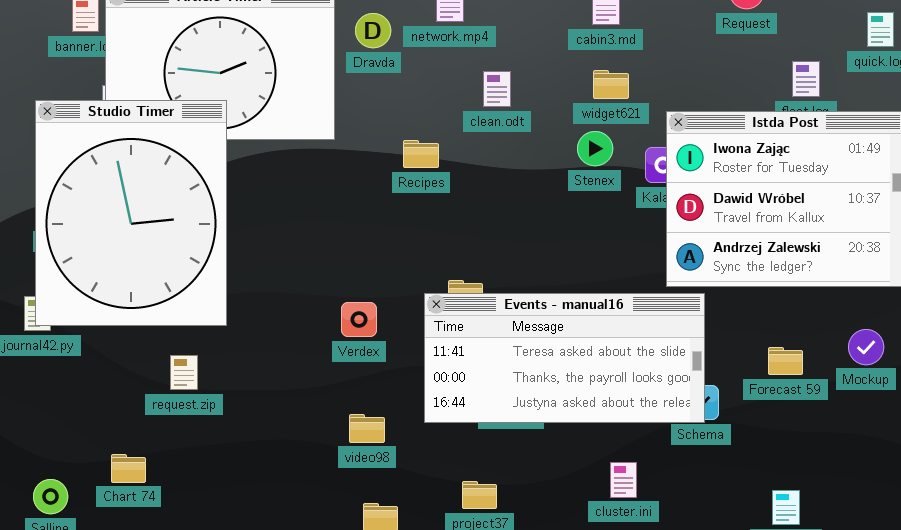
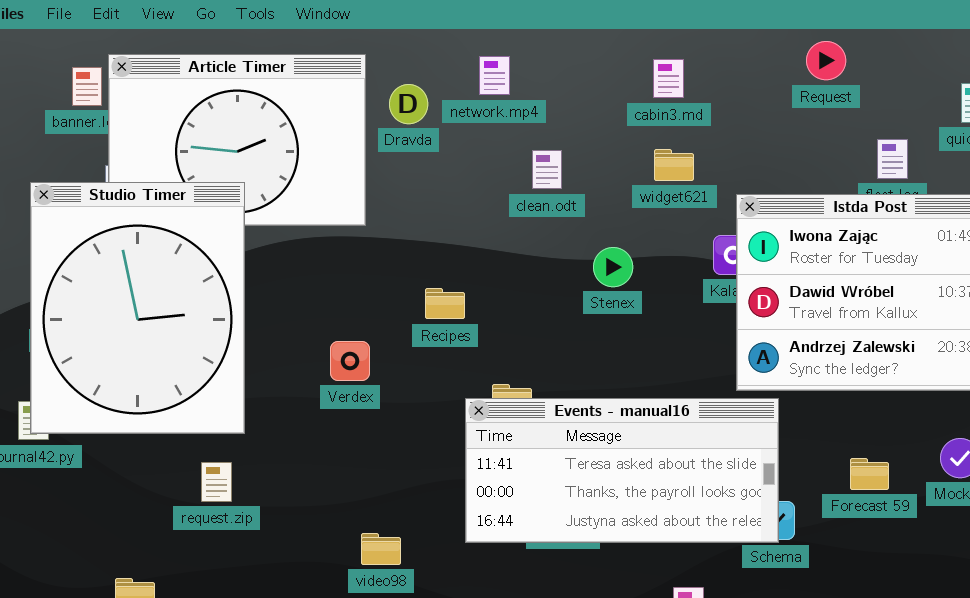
Stenex: [577,131,613,166] -> [593,247,633,287], moved
Recipes: [403,140,439,168] -> [425,288,465,319], moved
Verdex: [341,302,377,337] -> [330,341,370,381], moved
request.zip: [170,355,198,390] -> [201,462,232,502], moved
video98: [349,414,385,443] -> [361,533,401,565], moved

